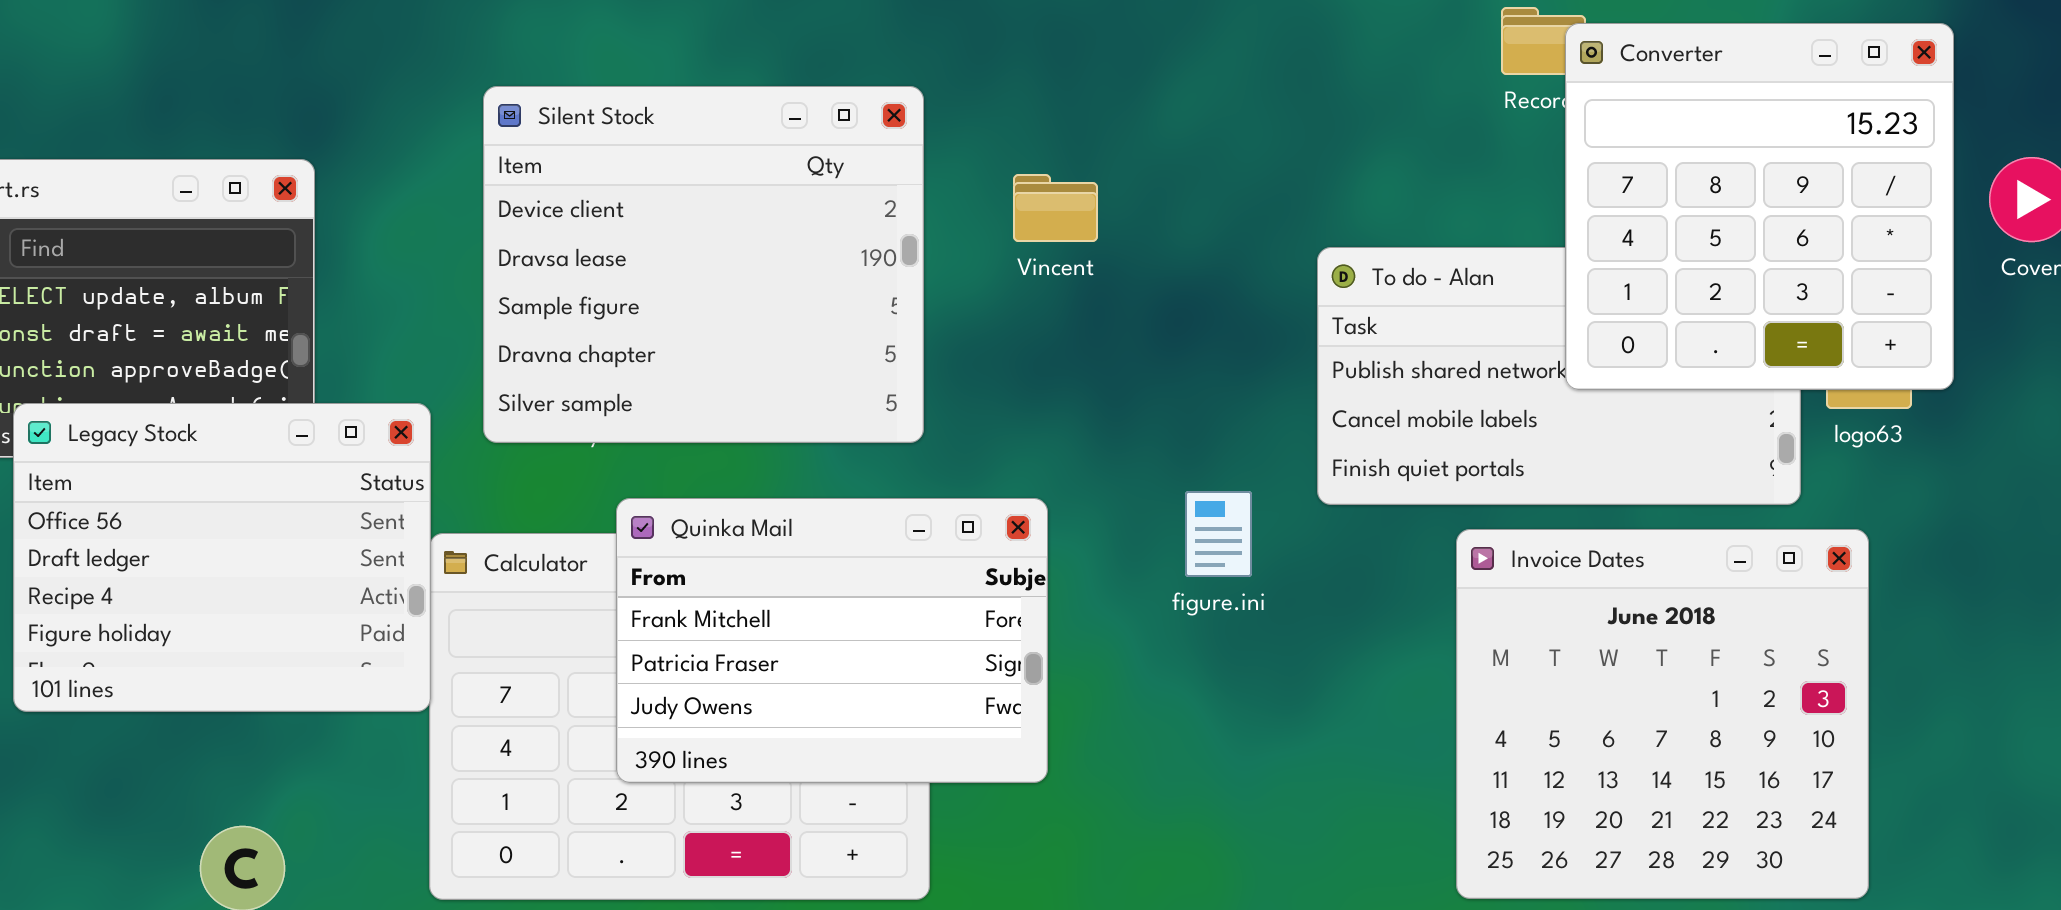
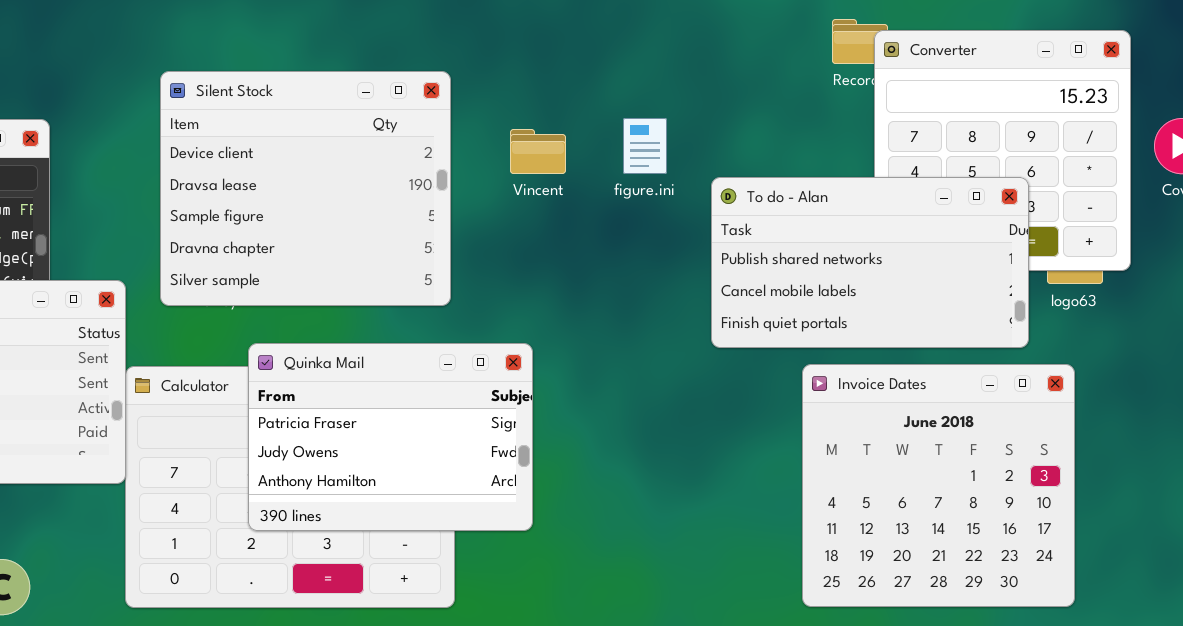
To do - Alan: [1317,247,1801,505] -> [711,177,1029,348], raised
figure.ini: [1185,491,1252,577] -> [623,118,667,174], moved
Quinka Mail: [616,498,1048,783] -> [248,343,533,531], scrolled down 1 row

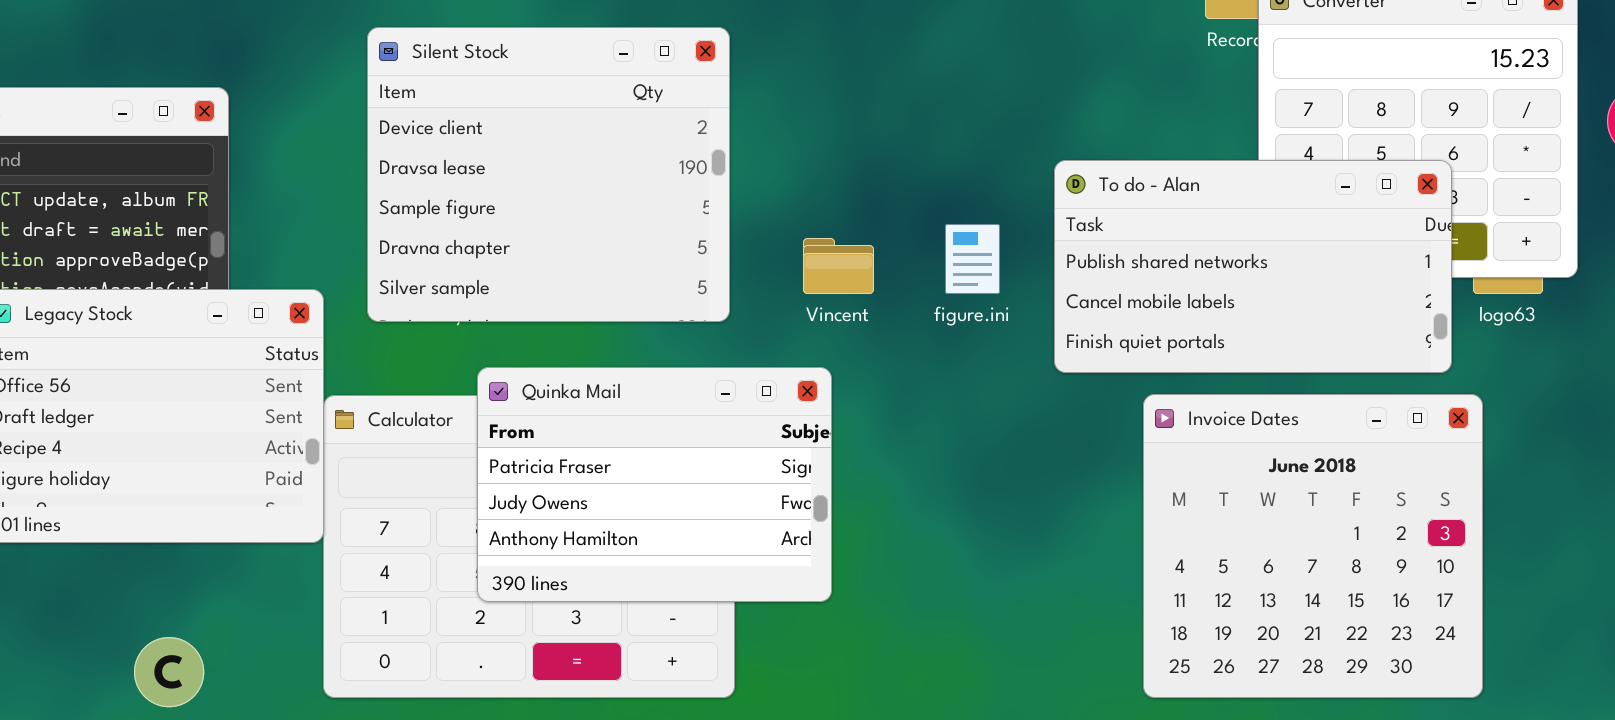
figure.ini: [623,118,667,174] -> [945,224,1000,294], moved
Vincent: [510,129,566,174] -> [803,238,874,294], moved
Invoice Dates: [802,364,1075,607] -> [1143,394,1483,698], moved

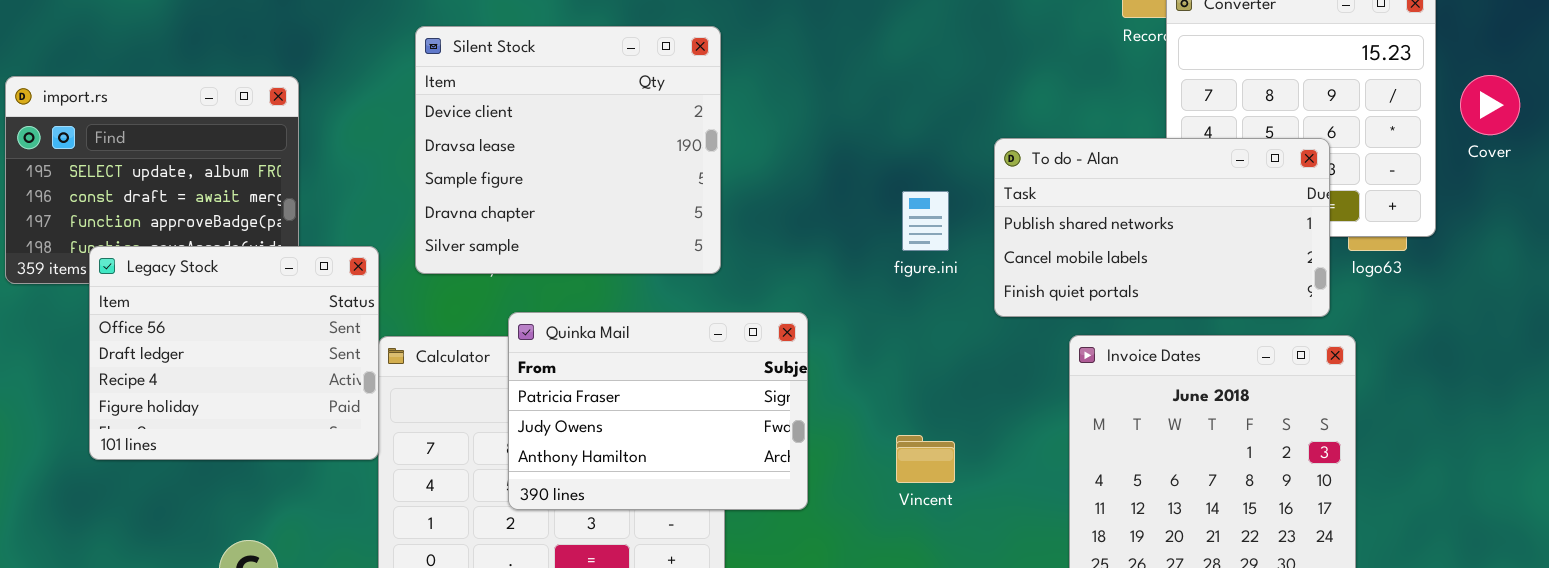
Vincent: [803,238,874,294] -> [896,435,955,483], moved

